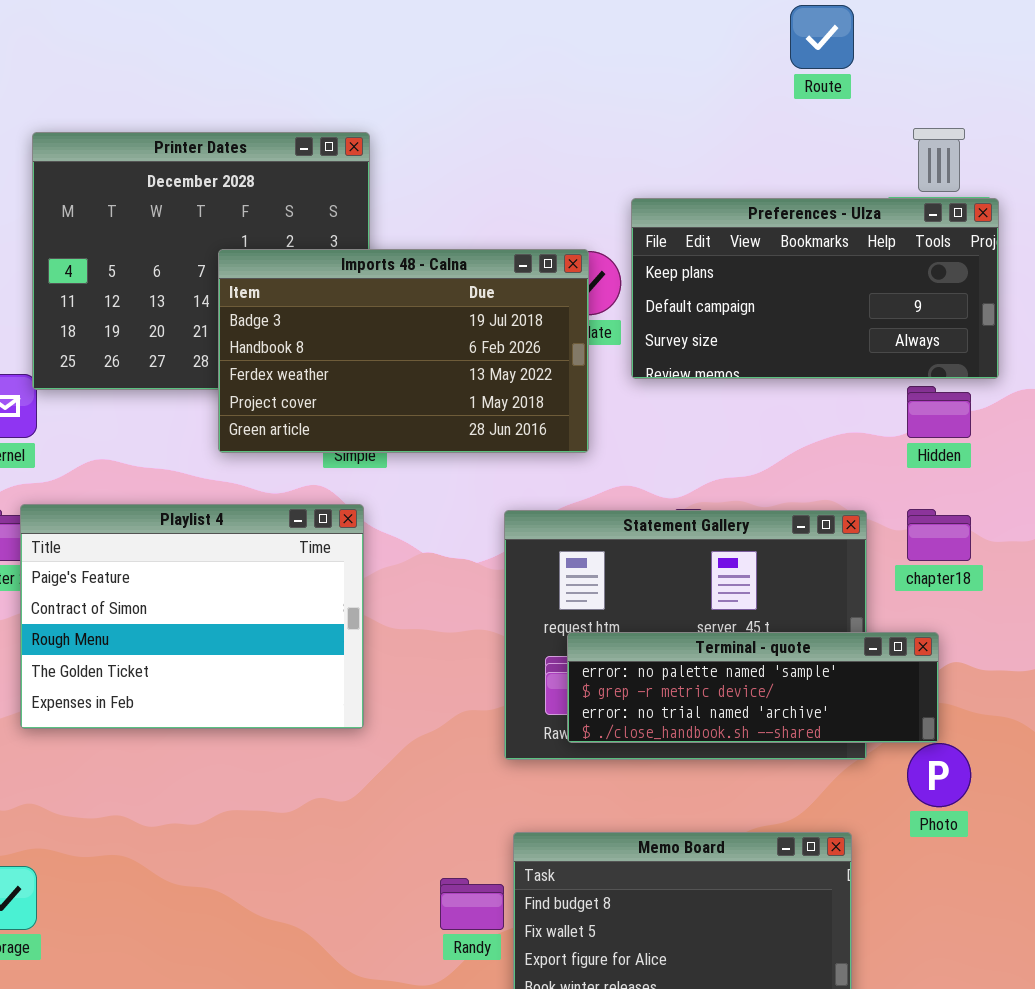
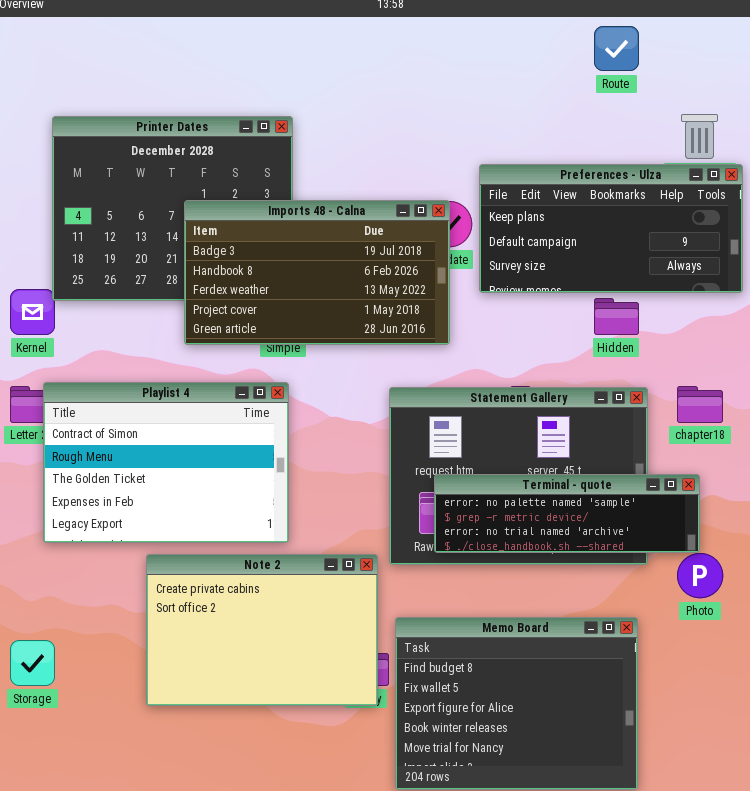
Hidden: [907,386,971,438] -> [594,298,639,335], moved
Playlist 4: [20,504,364,729] -> [43,382,289,543], scrolled down 1 row
Note 2: none -> [146,554,378,706], opened

